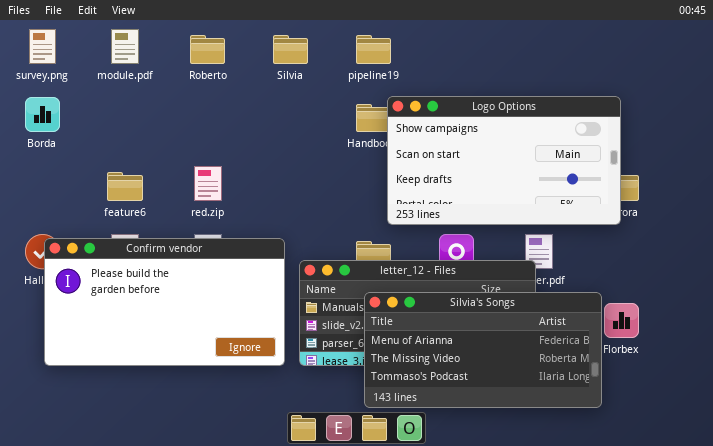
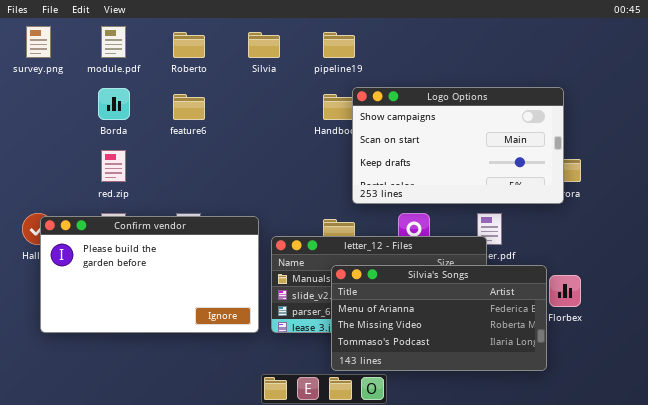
Borda: [25,97,60,132] -> [98,88,130,120], moved
red.zip: [194,166,222,201] -> [101,150,126,182], moved
feature6: [107,172,143,201] -> [173,94,205,120], moved

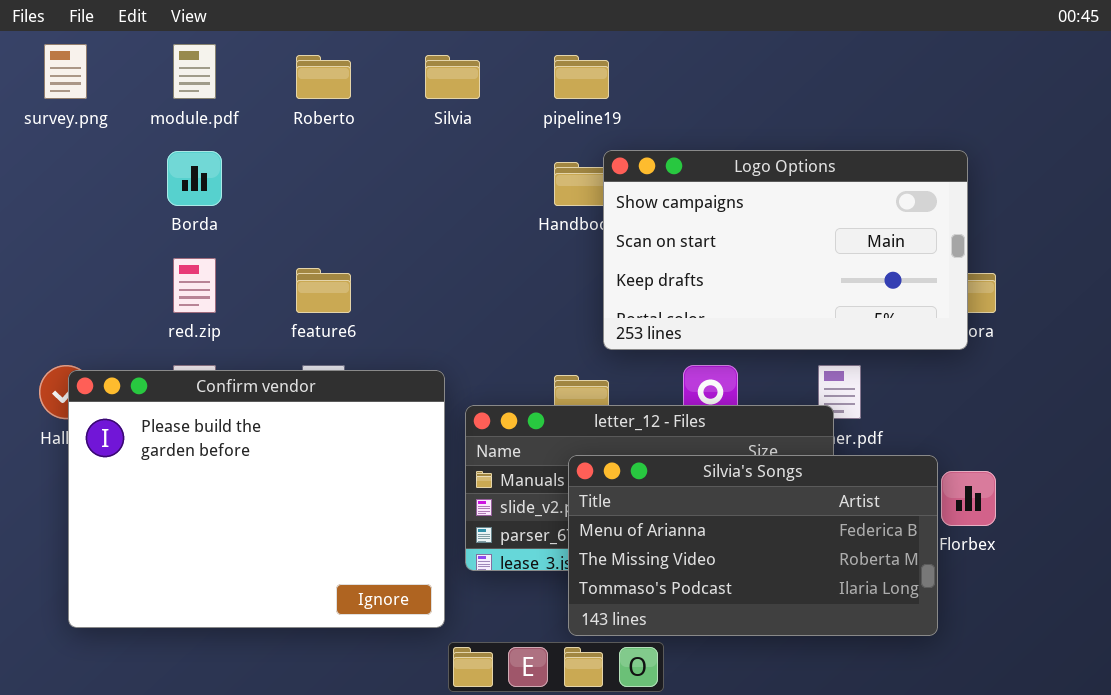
feature6: [173,94,205,120] -> [296,268,351,313], moved
Confirm vendor: [40,216,259,333] -> [68,370,445,628], resized

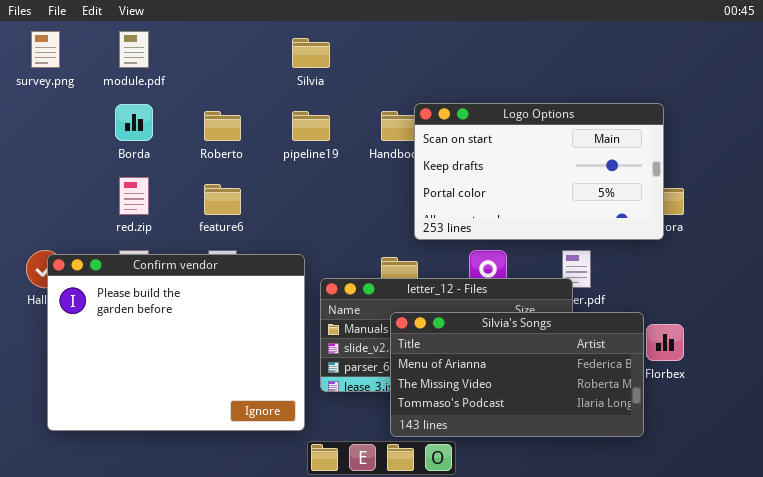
Roberto: [296,55,351,99] -> [204,111,241,141], moved
pipeline19: [554,55,609,99] -> [292,111,330,141], moved
Logo Options: [603,150,968,350] -> [414,103,664,240], scrolled down 1 row

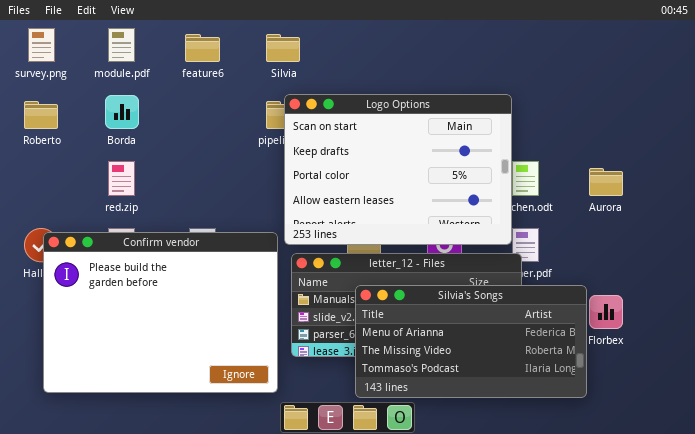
Logo Options: [414,103,664,240] -> [284,94,512,245], moved, resized
Roberto: [204,111,241,141] -> [24,101,58,129], moved
feature6: [204,184,241,215] -> [185,34,220,62], moved

